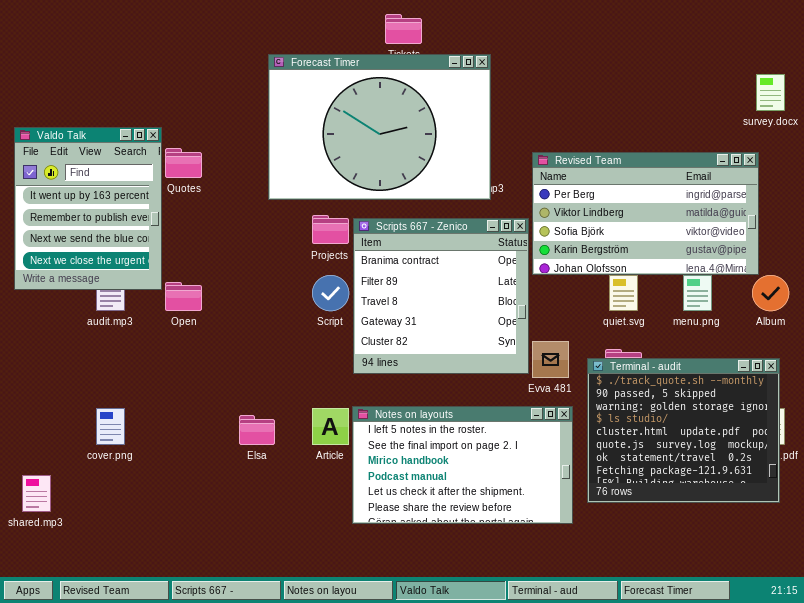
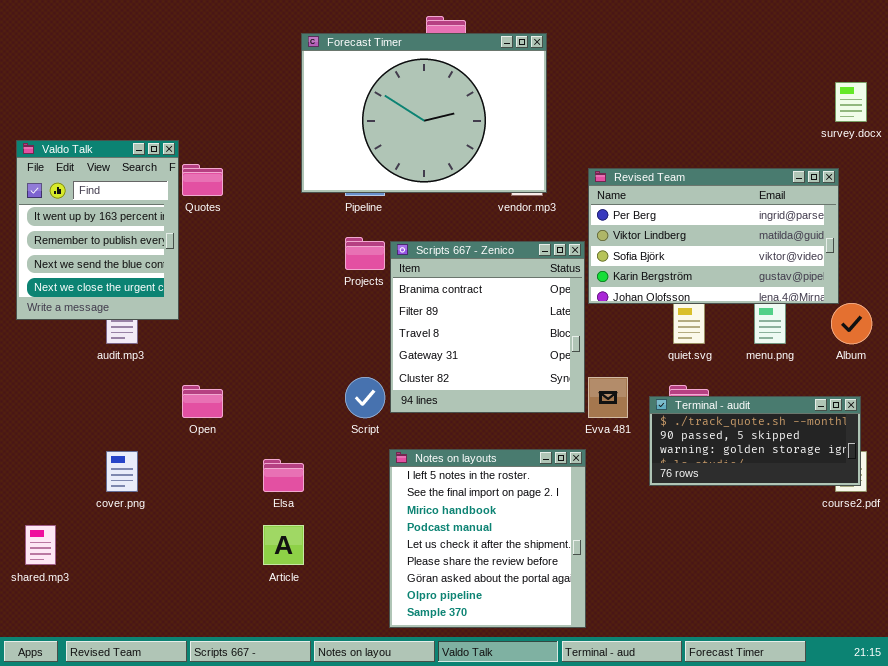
Forecast Timer: [268,54,491,200] -> [301,33,547,193], moved
Script: [312,275,349,311] -> [345,377,385,418], moved
Open: [165,282,202,311] -> [182,385,223,418], moved
Terminal - audit: [587,358,780,503] -> [649,396,861,486], resized
Notes on layouts: [352,406,573,524] -> [389,449,586,628], resized
Article: [312,408,349,445] -> [263,525,304,565], moved

